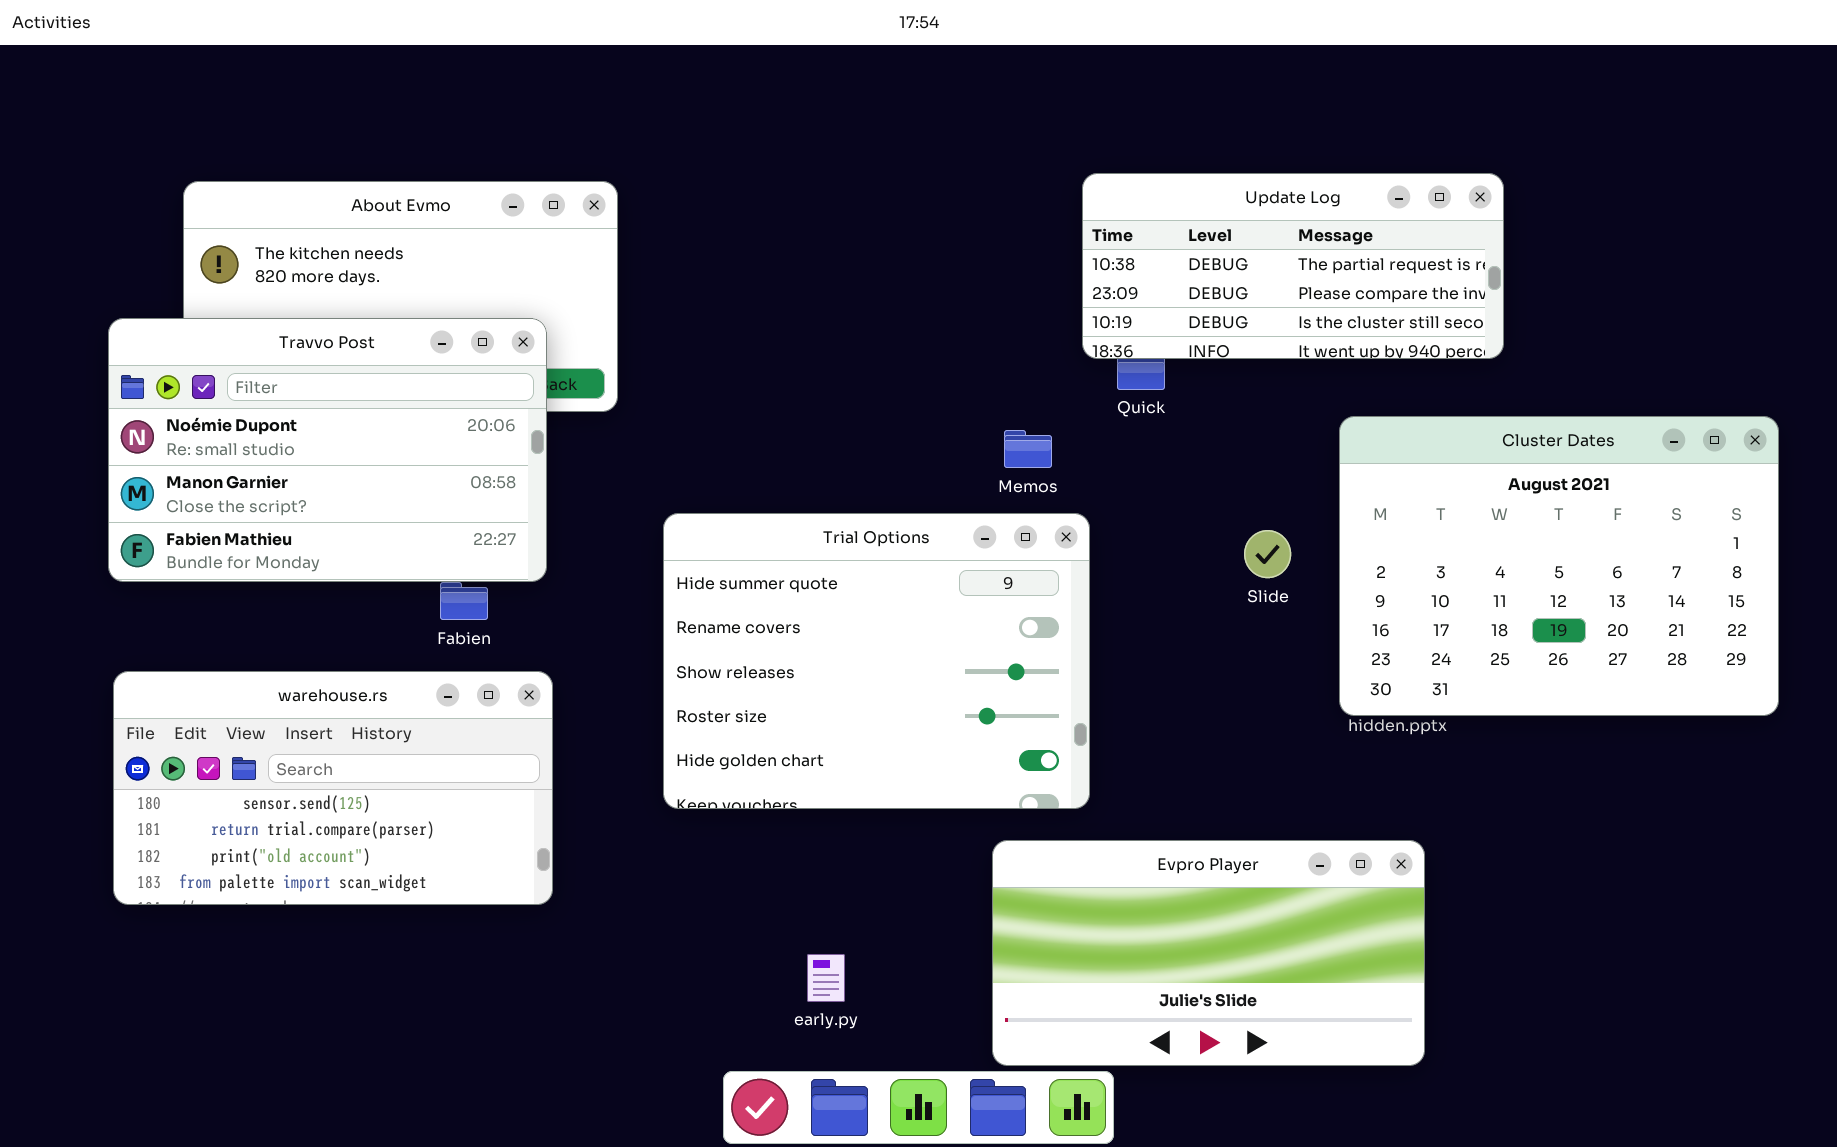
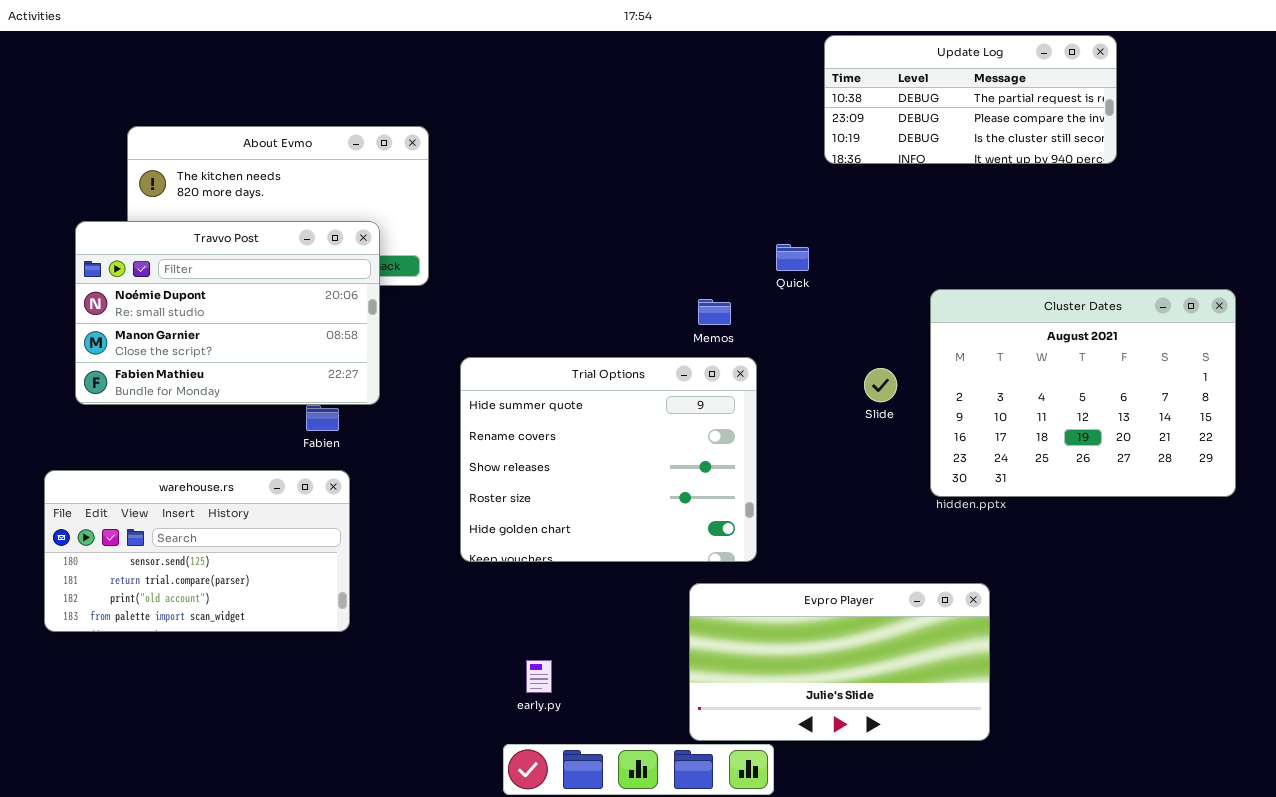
Update Log: [1082,173,1504,359] -> [824,35,1117,164], moved
warehouse.rs: [113,671,553,905] -> [44,470,350,632], moved
early.py: [807,954,845,1002] -> [526,660,552,693], moved

